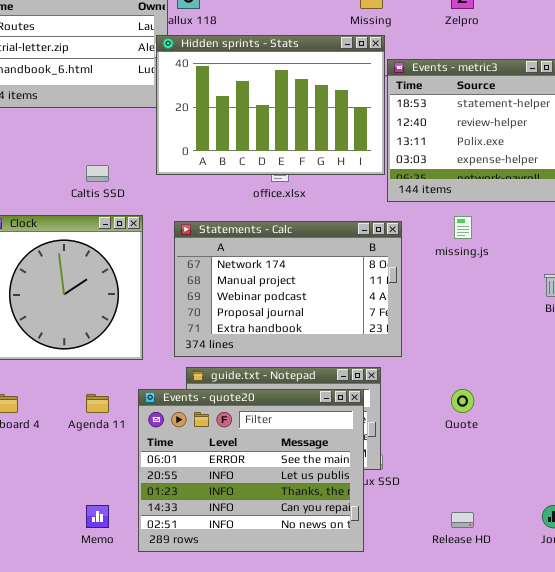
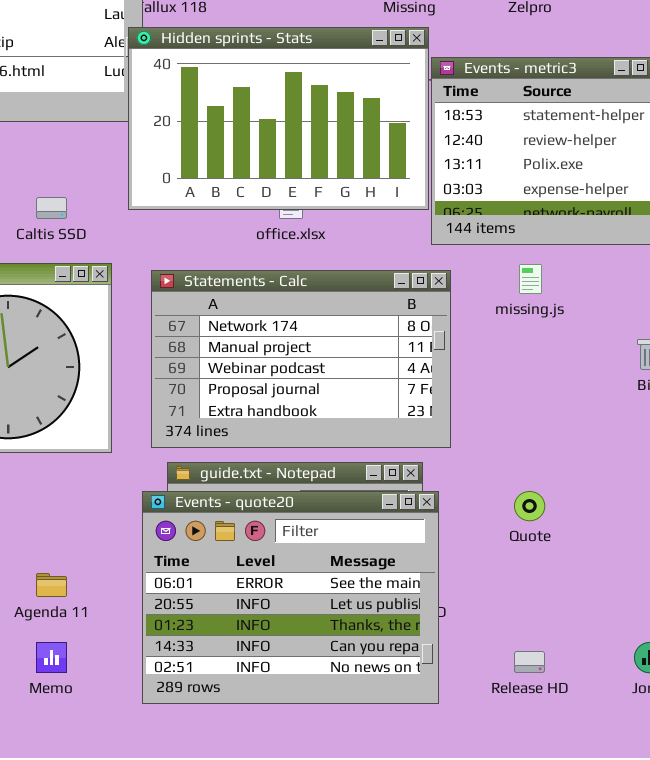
Events - quote20: [138,389,364,552] -> [142,491,439,704], moved
Agenda 11: [86,394,109,413] -> [36,573,67,597], moved

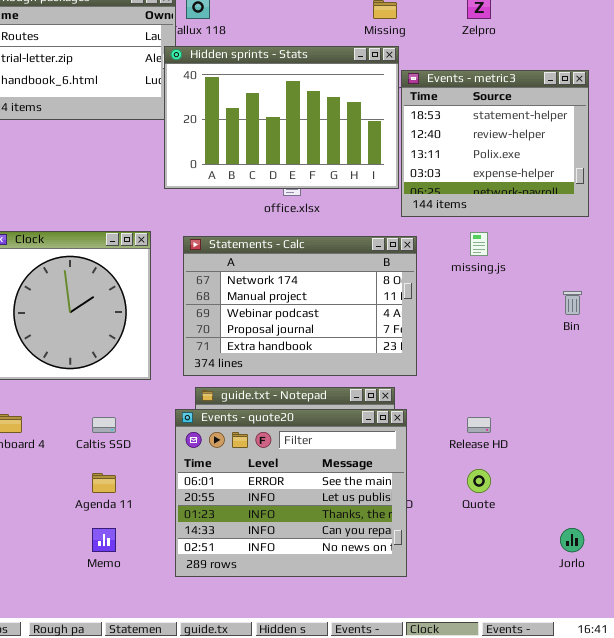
Caltis SSD: [36,197,67,219] -> [92,417,116,433], moved
Quote: [514,491,545,521] -> [467,469,491,493], moved
Release HD: [514,651,545,673] -> [467,417,491,433], moved

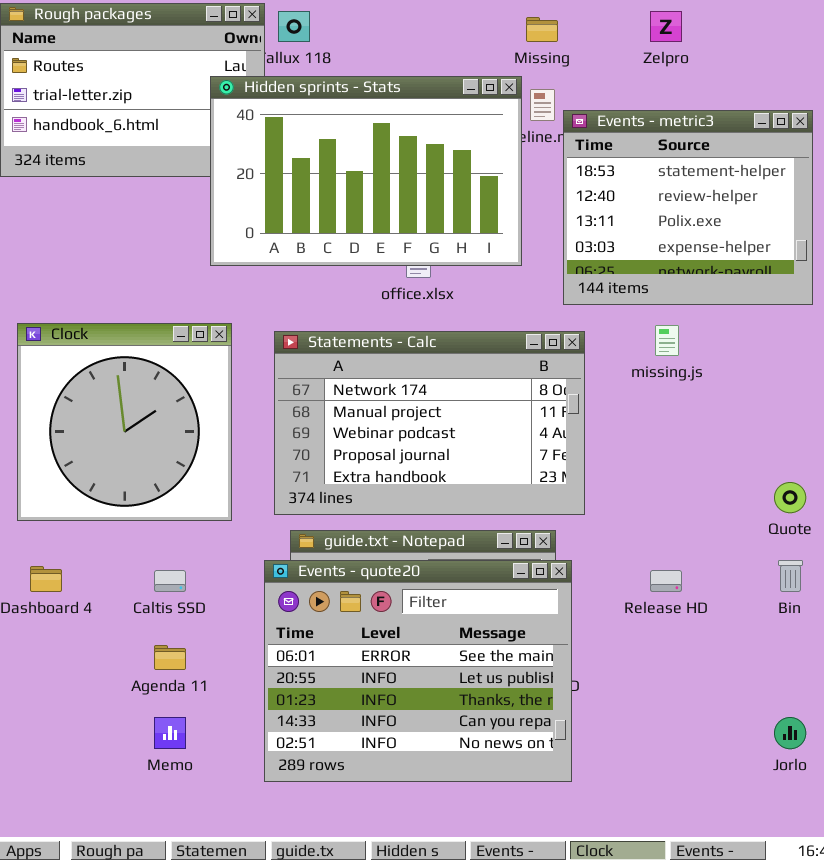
Hidden sprints - Stats: [164,46,399,189] -> [210,76,522,266], moved
Bin: [563,291,582,315] -> [778,560,803,592], moved
Quote: [467,469,491,493] -> [774,482,806,513], moved

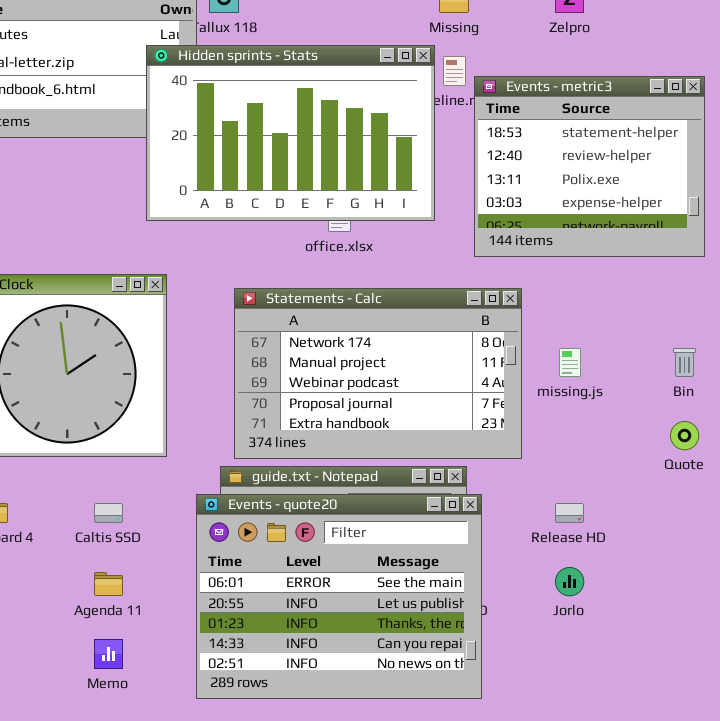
missing.js: [655,325,679,356] -> [559,348,581,377], moved
Statements - Calc: [274,331,585,515] -> [234,288,522,459], moved
Bin: [778,560,803,592] -> [673,348,696,377], moved
Jorlo: [774,717,806,749] -> [555,567,584,596], moved

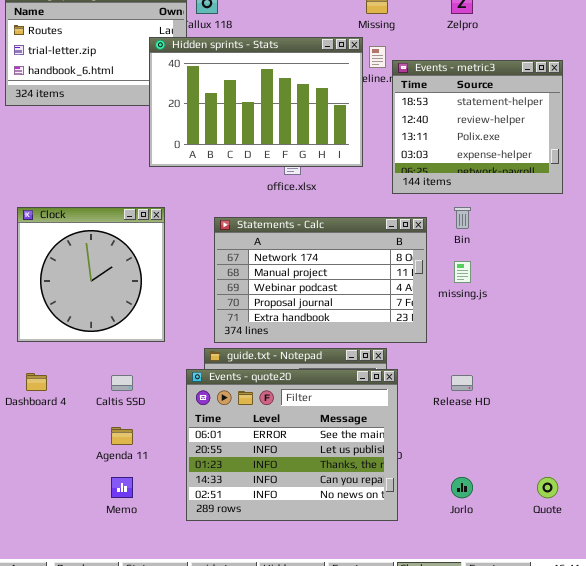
Bin: [673,348,696,377] -> [454,207,471,229], moved
Quote: [670,421,699,450] -> [537,477,558,498], moved
Jorlo: [555,567,584,596] -> [451,477,473,498], moved

